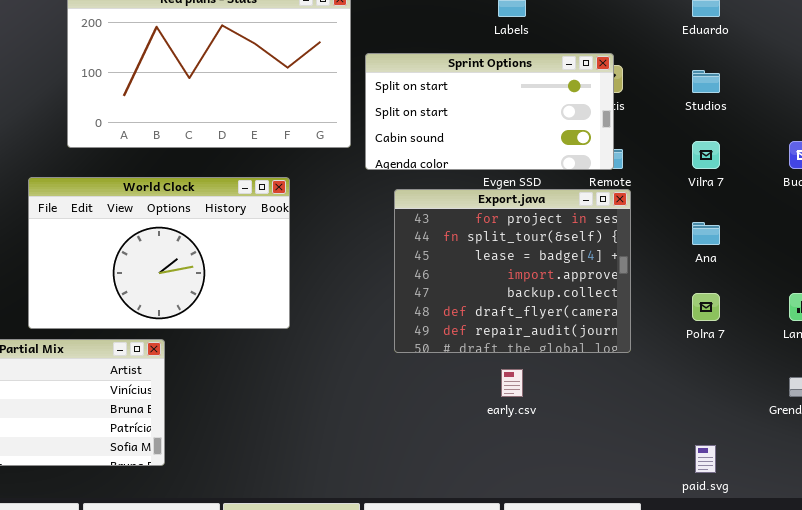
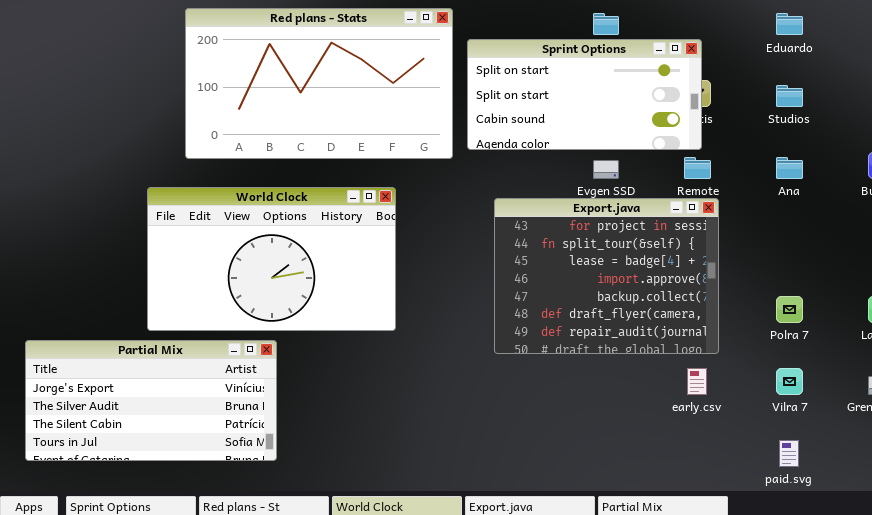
Sprint Options: [365,53,614,170] -> [467,39,702,150], moved
Vilra 7: [692,141,720,169] -> [776,368,803,395], moved
Ana: [692,222,720,245] -> [776,157,803,179], moved
early.csv: [501,369,523,397] -> [687,368,707,395], moved

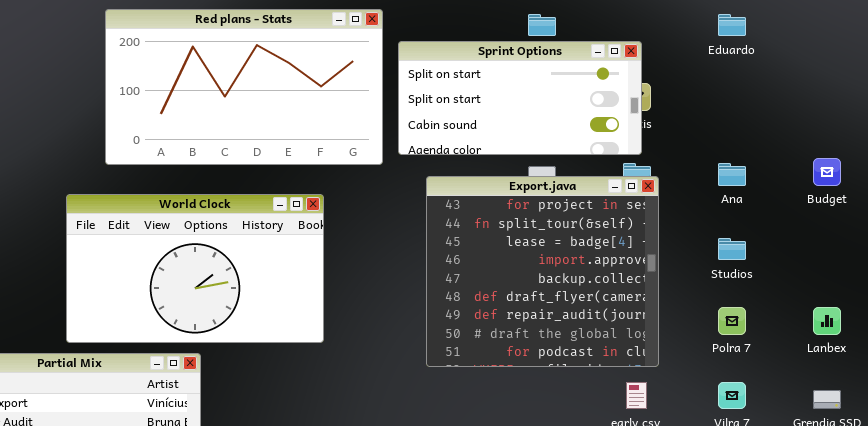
Studios: [776,85,803,107] -> [718,238,746,260], moved
Export.java: [494,198,719,354] -> [426,176,659,367], resized

